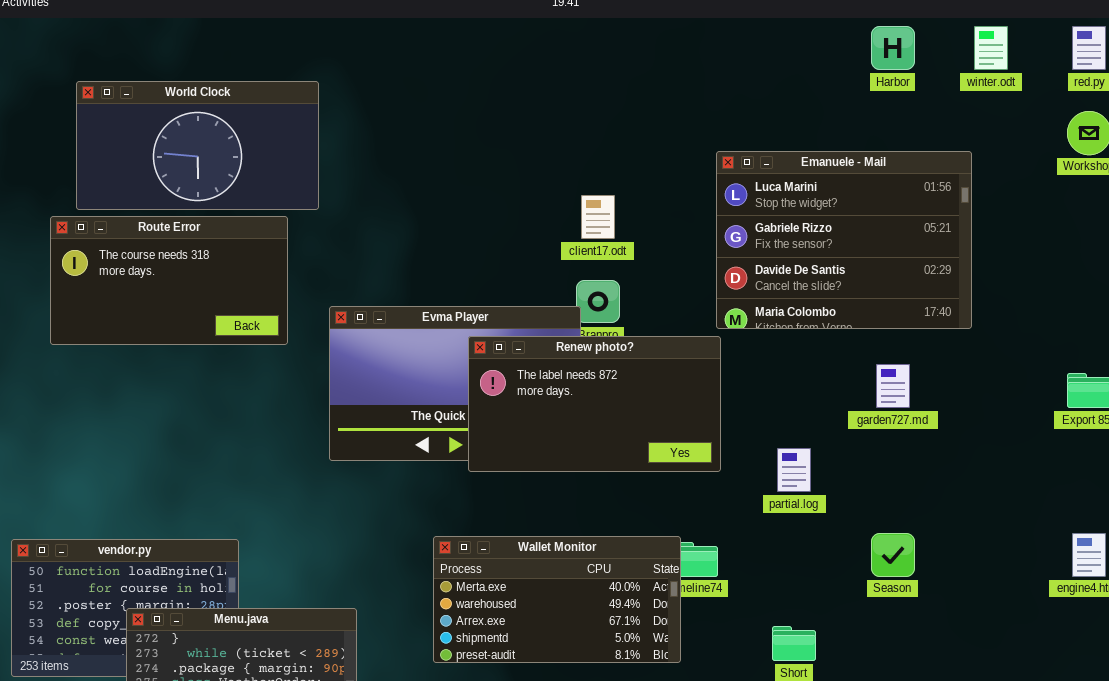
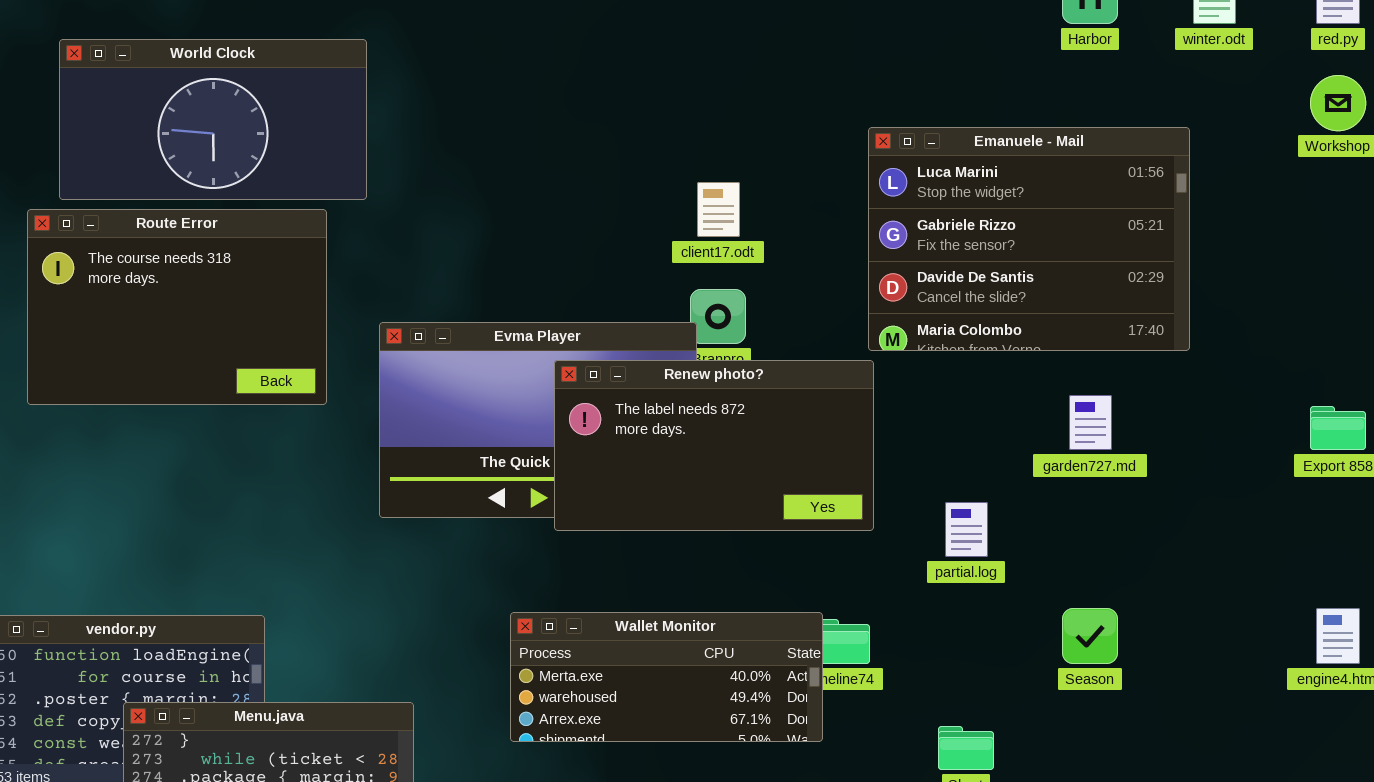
Route Error: [50,216,288,345] -> [27,209,327,405], resized
Wallet Monitor: [433,536,681,663] -> [510,612,823,742], resized

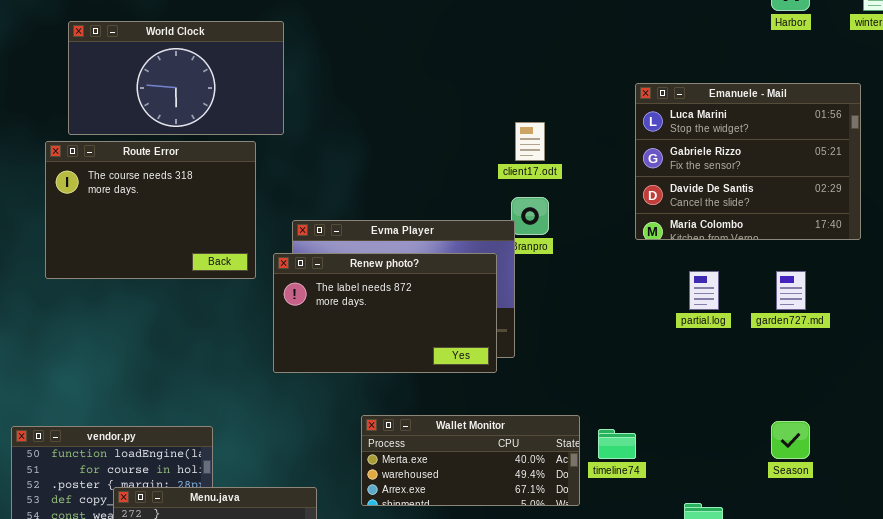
Renew photo?: [554,360,874,531] -> [273,253,497,373], moved
partial.log: [945,502,988,557] -> [689,271,719,310], moved
Wallet Monitor: [510,612,823,742] -> [361,415,580,506], moved

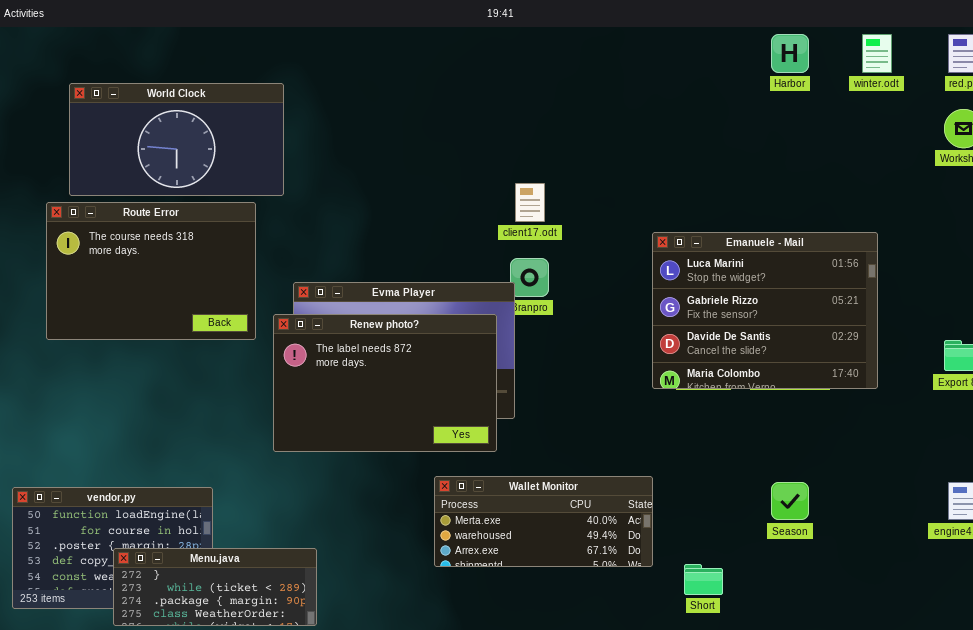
Emanuele - Mail: [635,83,861,240] -> [652,232,878,389], moved
Renew photo?: [273,253,497,373] -> [273,314,497,452], resized
Wallet Monitor: [361,415,580,506] -> [434,476,653,567], moved

